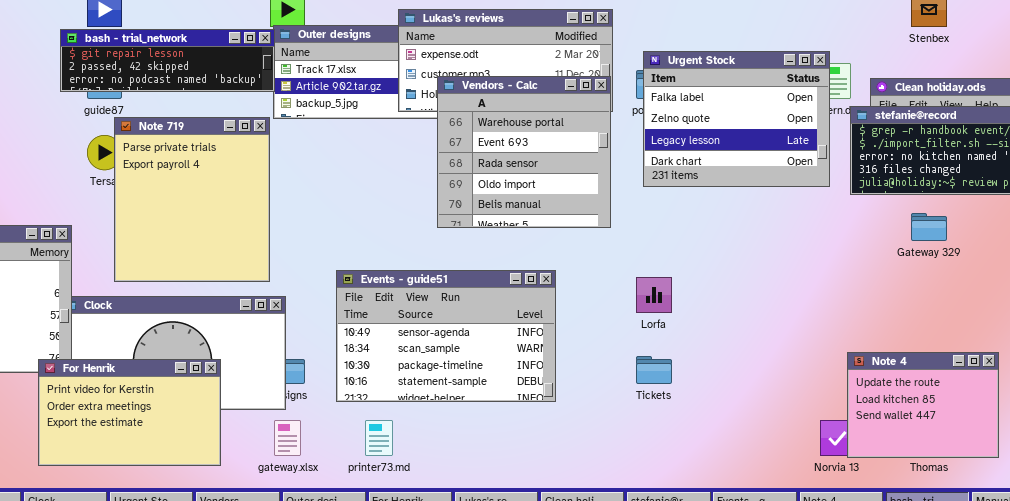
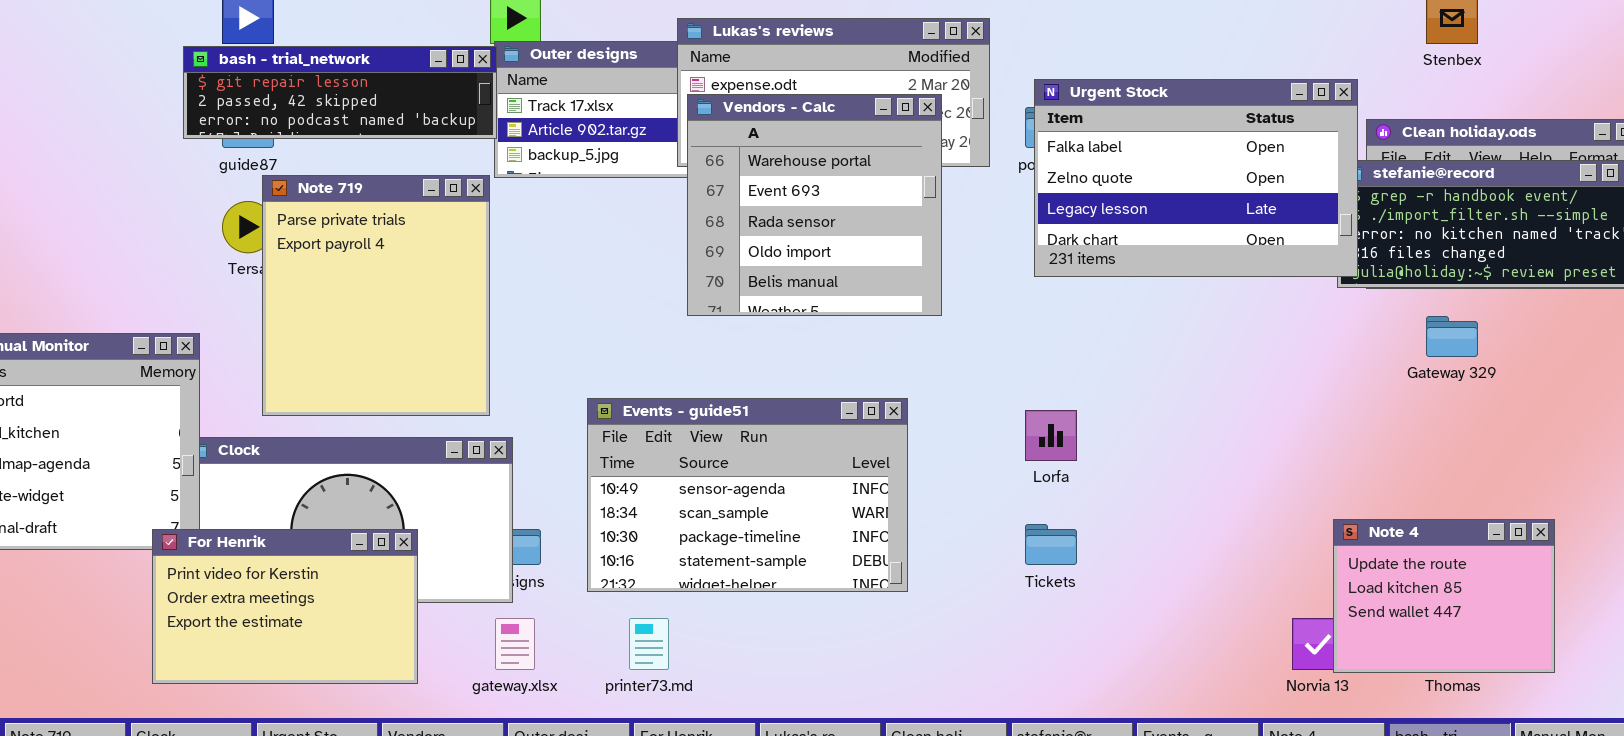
Urgent Stock: [643,51,830,187] -> [1034,79,1358,277], resized
Vendors - Calc: [437,76,611,228] -> [687,94,942,316], moved

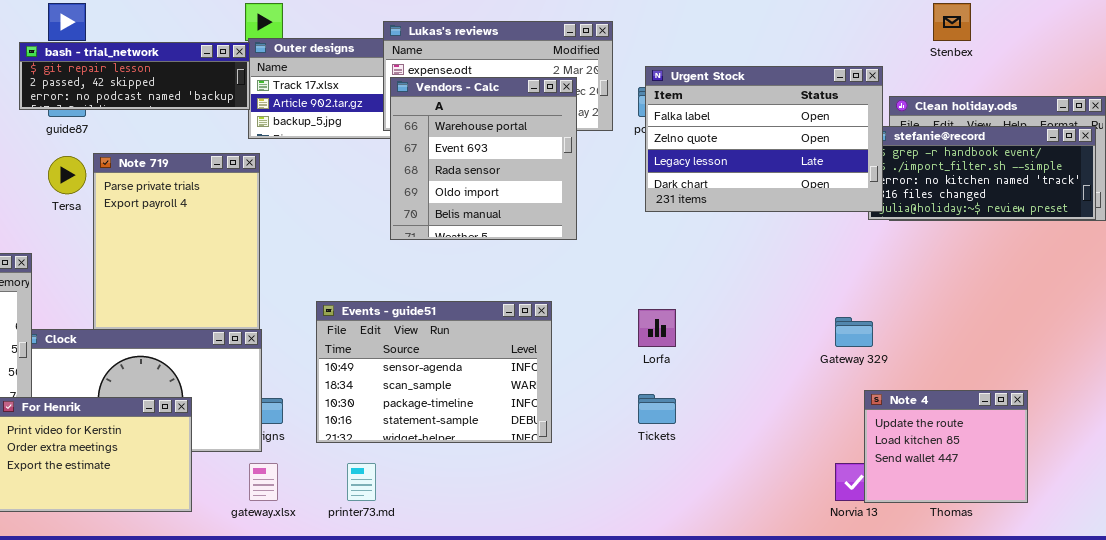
Note 719: [262,175,490,416] -> [93,153,260,330], moved
Gateway 329: [1426,316,1478,357] -> [835,317,873,347], moved

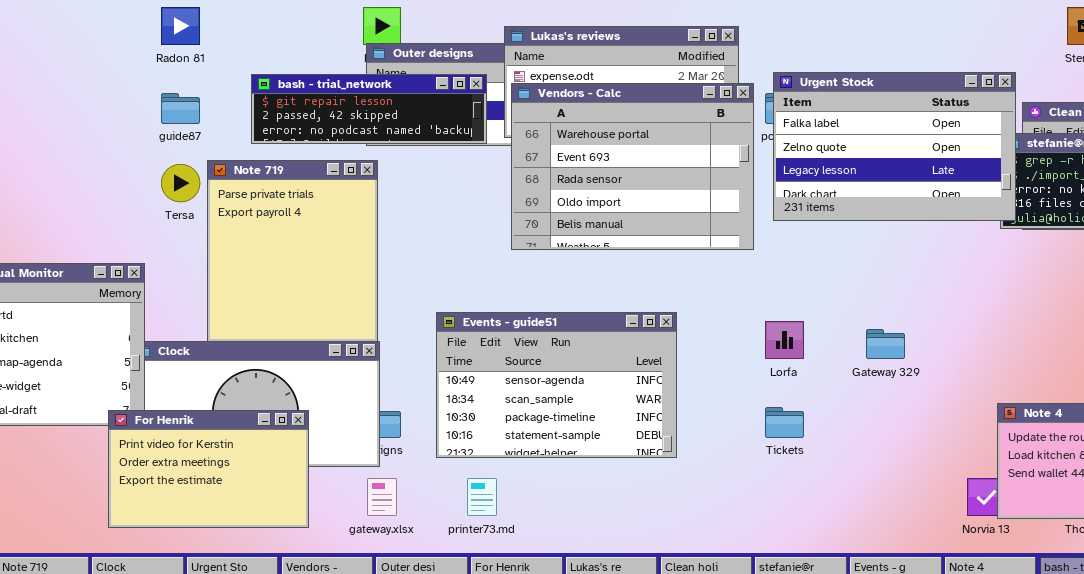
bash - trial_network: [19,42,250,110] -> [251,74,487,144], moved
Vendors - Calc: [390,77,577,240] -> [511,83,754,250], resized
Gateway 329: [835,317,873,347] -> [866,329,905,359], moved

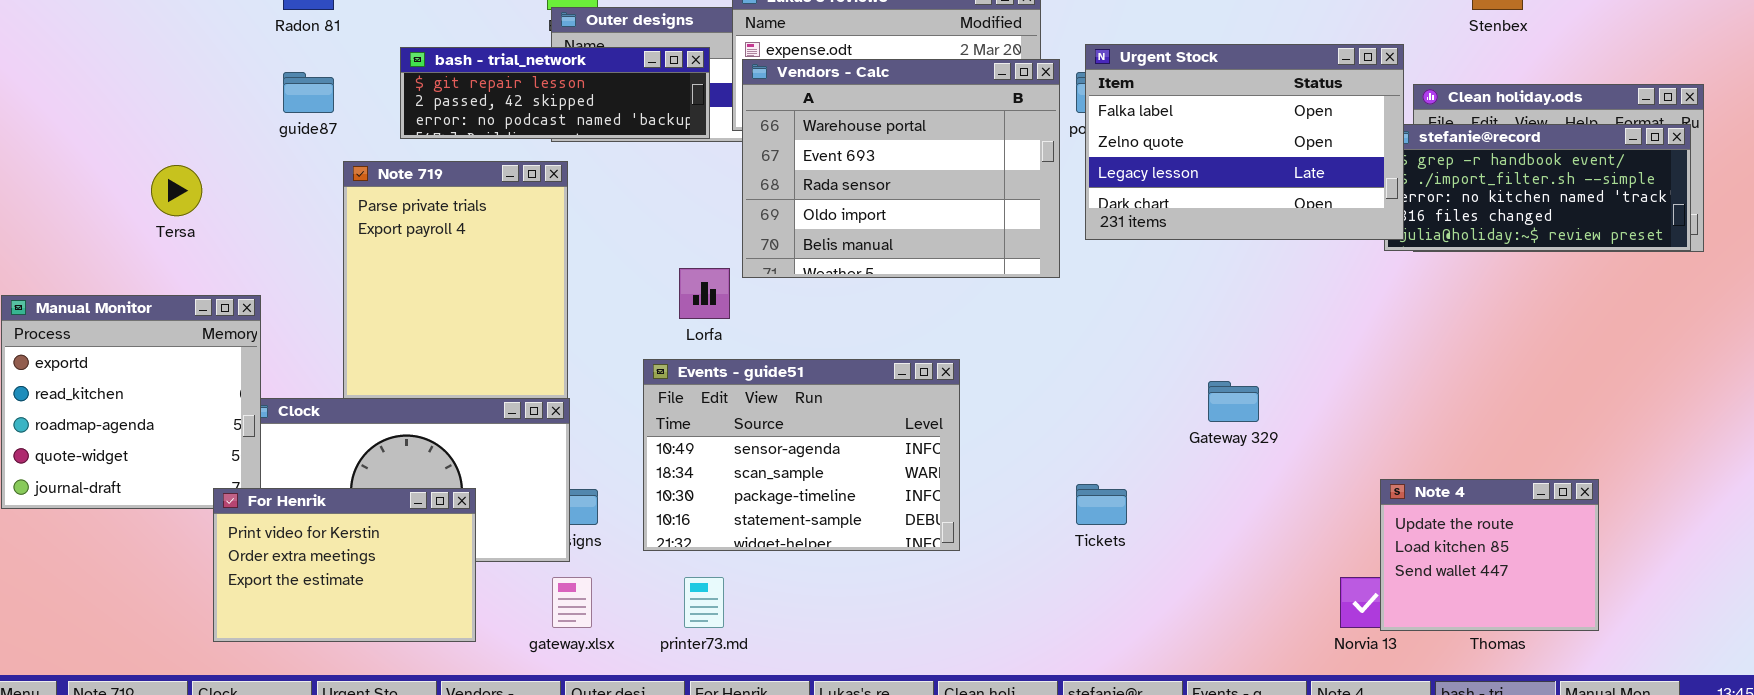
Tersa: [161,164,200,202] -> [151,165,202,216], moved
Lorfa: [765,321,804,359] -> [679,268,730,319], moved

